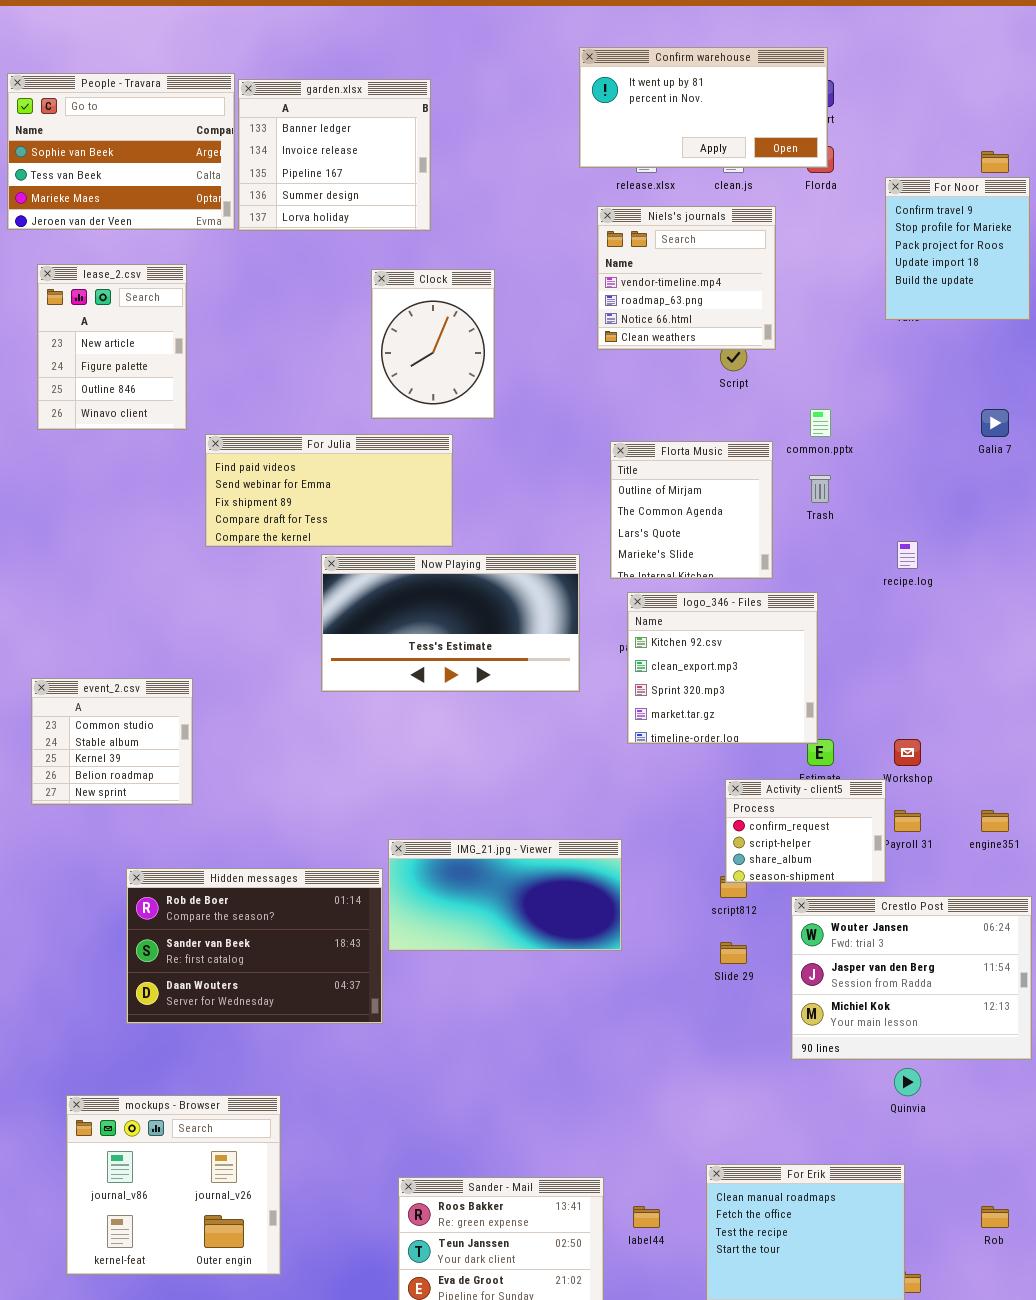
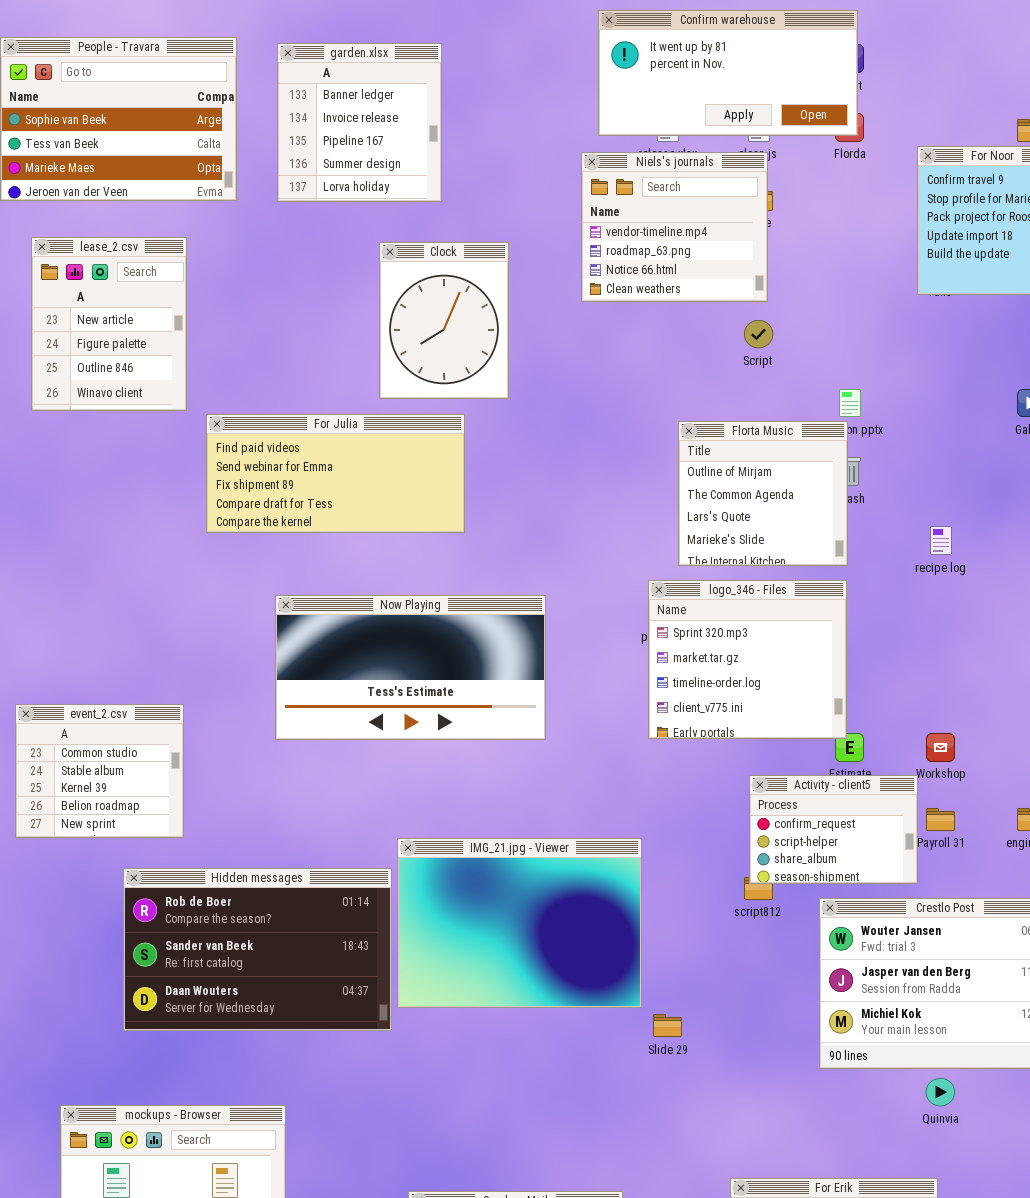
garden.xlsx: [238,79,431,231] -> [277,43,442,202], resized
Niels's journals: [597,206,776,350] -> [581,152,768,302], moved
Florta Music: [610,441,773,579] -> [678,421,848,566], moved
Now Playing: [321,554,580,692] -> [275,595,546,740], moved
logo_346 - Files: [627,592,818,744] -> [648,580,847,739], scrolled down 2 rows
event_2.csv: [31,678,193,805] -> [15,704,184,838], moved
IMG_21.jpg - Viewer: [388,839,622,951] -> [397,838,642,1008], resized
Slide 29: [720,942,747,964] -> [653,1014,682,1037], moved

